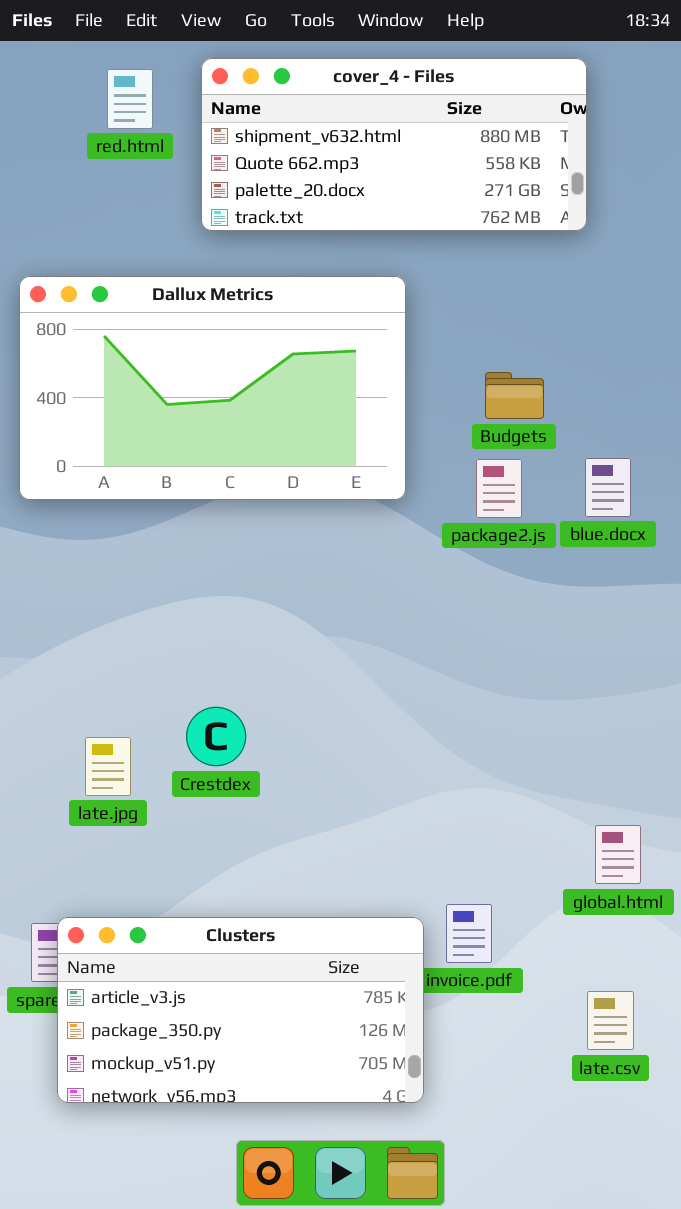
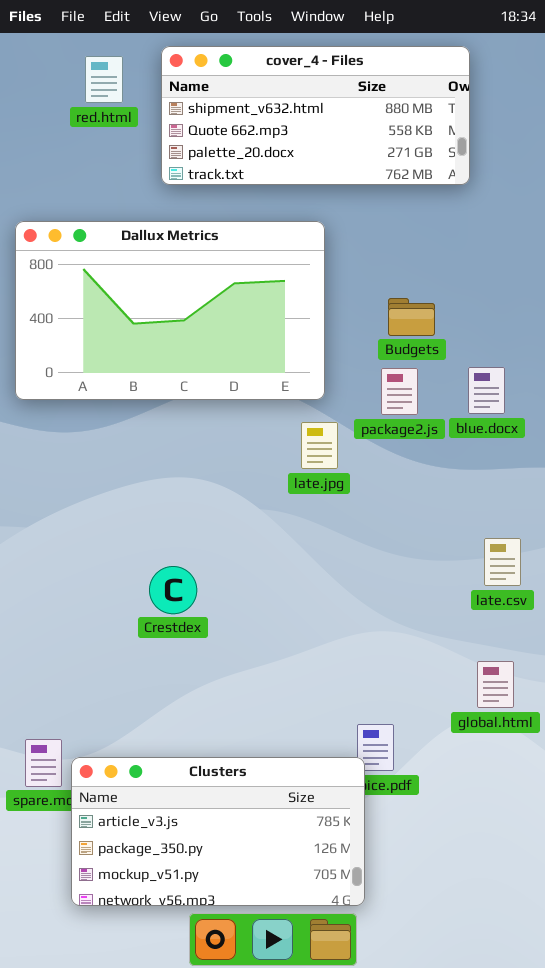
late.jpg: [85,737,131,796] -> [301,422,338,469], moved
Clusters: [57,917,424,1103] -> [71,757,365,906], moved
late.csv: [587,991,634,1050] -> [484,538,521,586], moved

